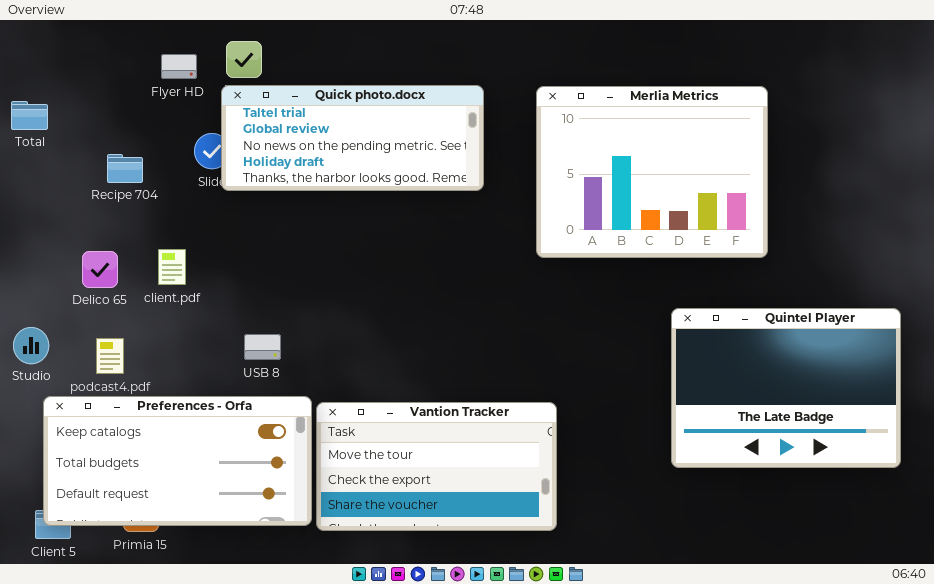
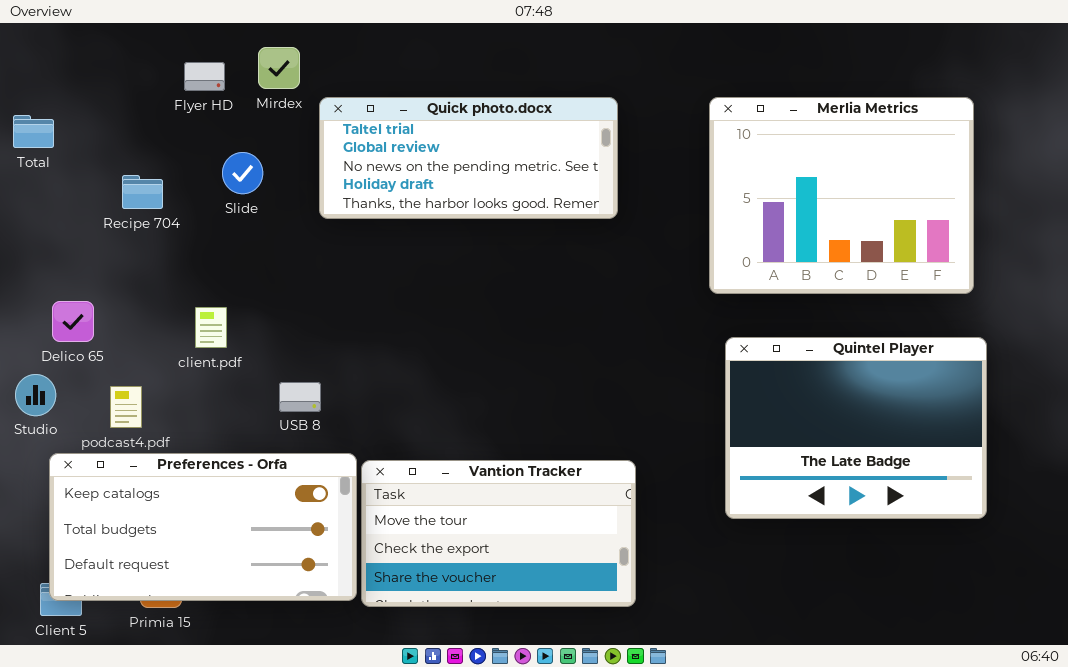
Quick photo.docx: [221,85,484,191] -> [319,97,618,219], moved
Merlia Metrics: [536,86,768,258] -> [709,97,974,294], moved
client.pdf: [158,249,186,285] -> [195,307,227,348], moved
Delico 65: [82,251,118,288] -> [52,301,94,342], moved
Quintel Player: [671,308,901,468] -> [725,337,987,519], moved

